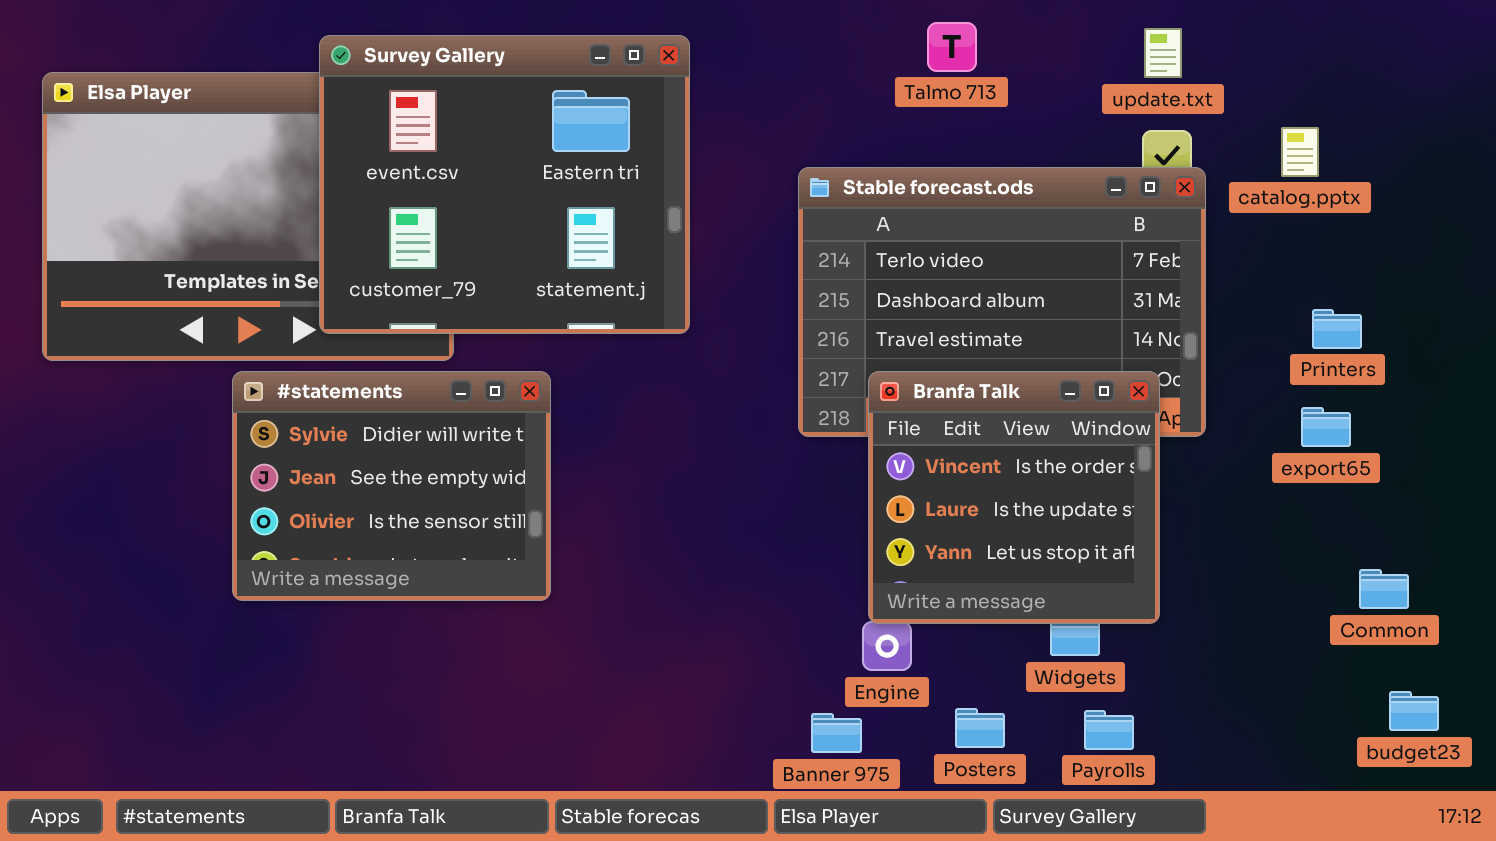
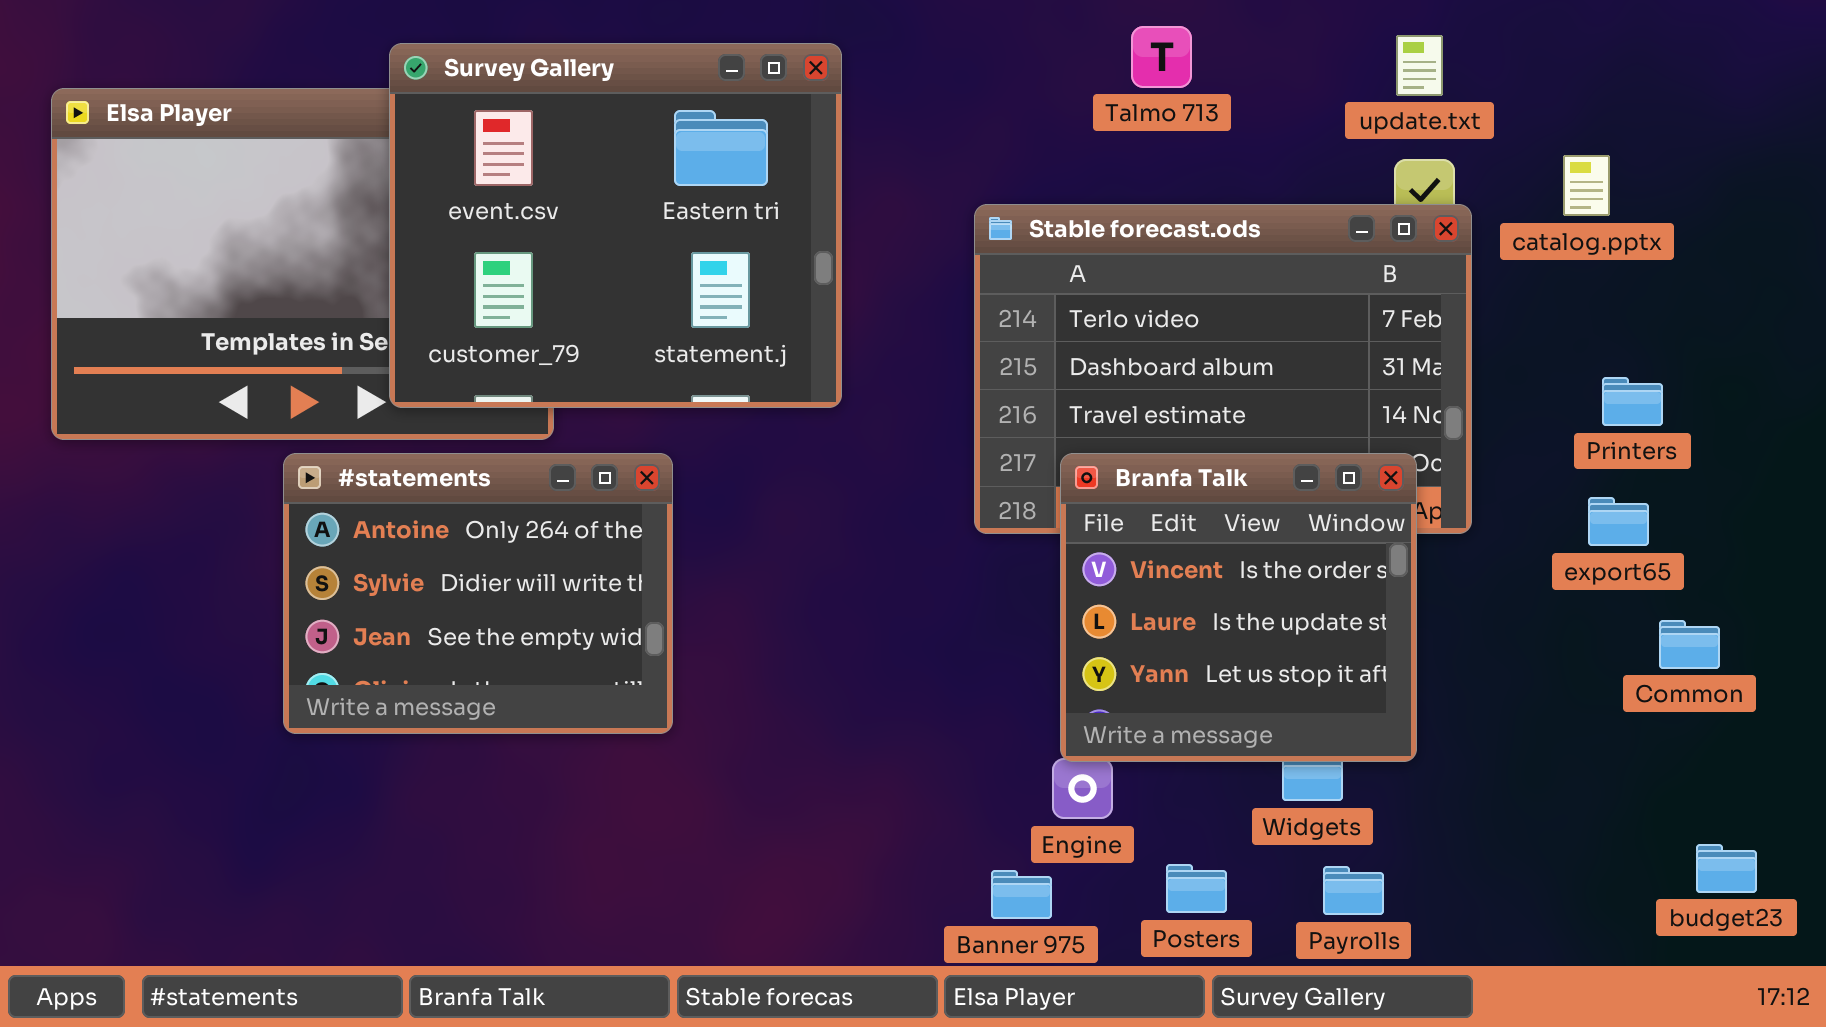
#statements: [232,371,551,601] -> [283,453,673,734], scrolled up 1 row
Common: [1359,569,1409,609] -> [1659,620,1720,669], moved

